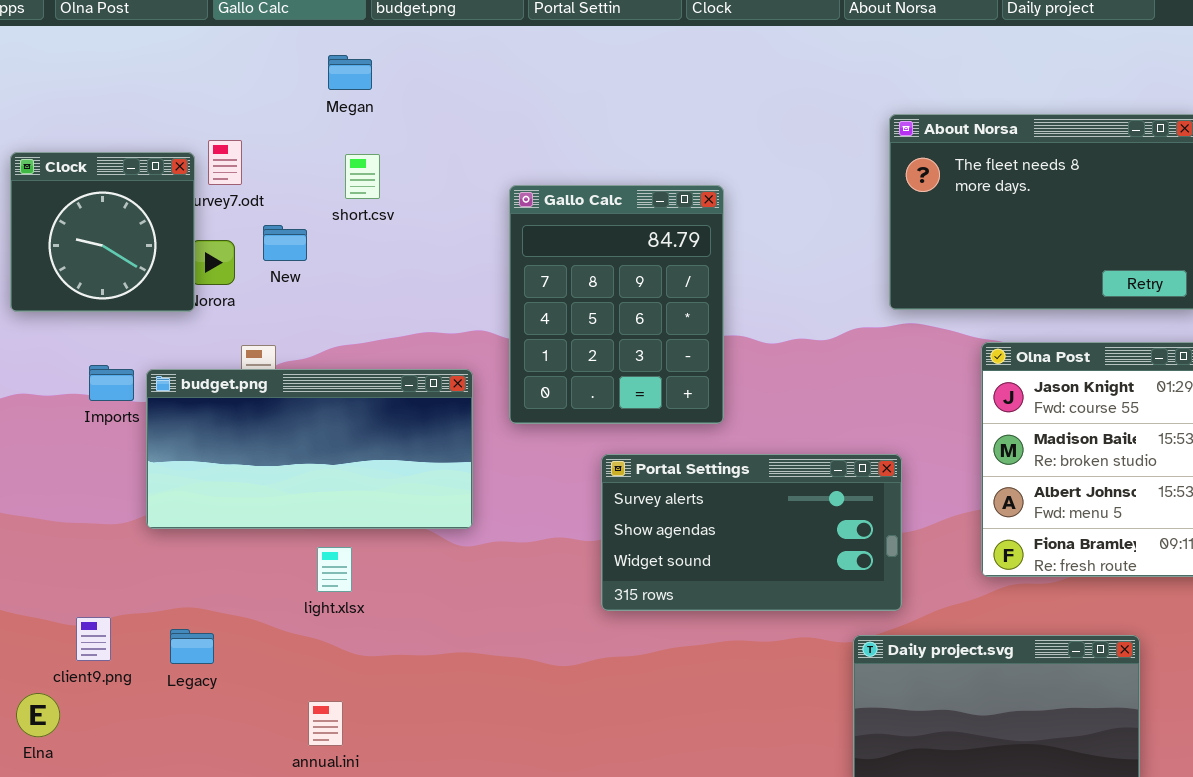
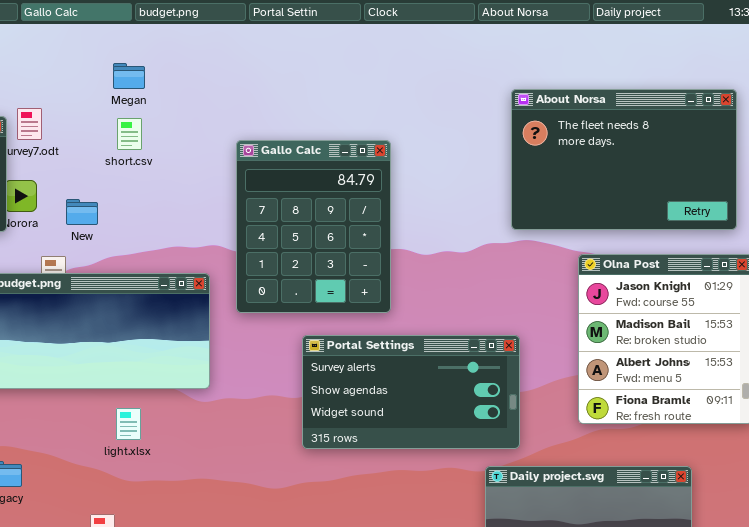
Megan: [328,55,372,90] -> [113,63,145,89], moved
New: [263,225,307,261] -> [66,199,98,225], moved
light.xlsx: [317,547,352,592] -> [116,408,141,440], moved

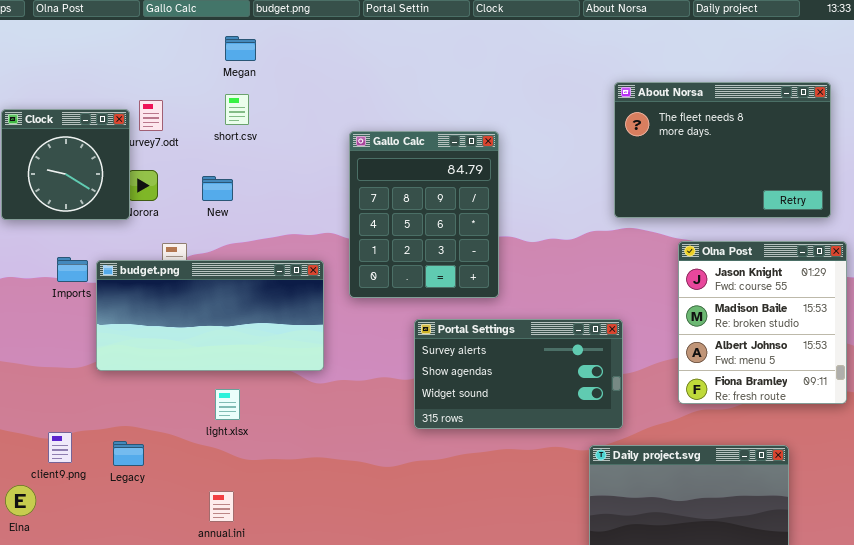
Megan: [113,63,145,89] -> [225,36,256,61], moved
short.csv: [117,118,142,150] -> [225,94,249,125], moved
New: [66,199,98,225] -> [202,176,233,201], moved
light.xlsx: [116,408,141,440] -> [215,389,240,420], moved

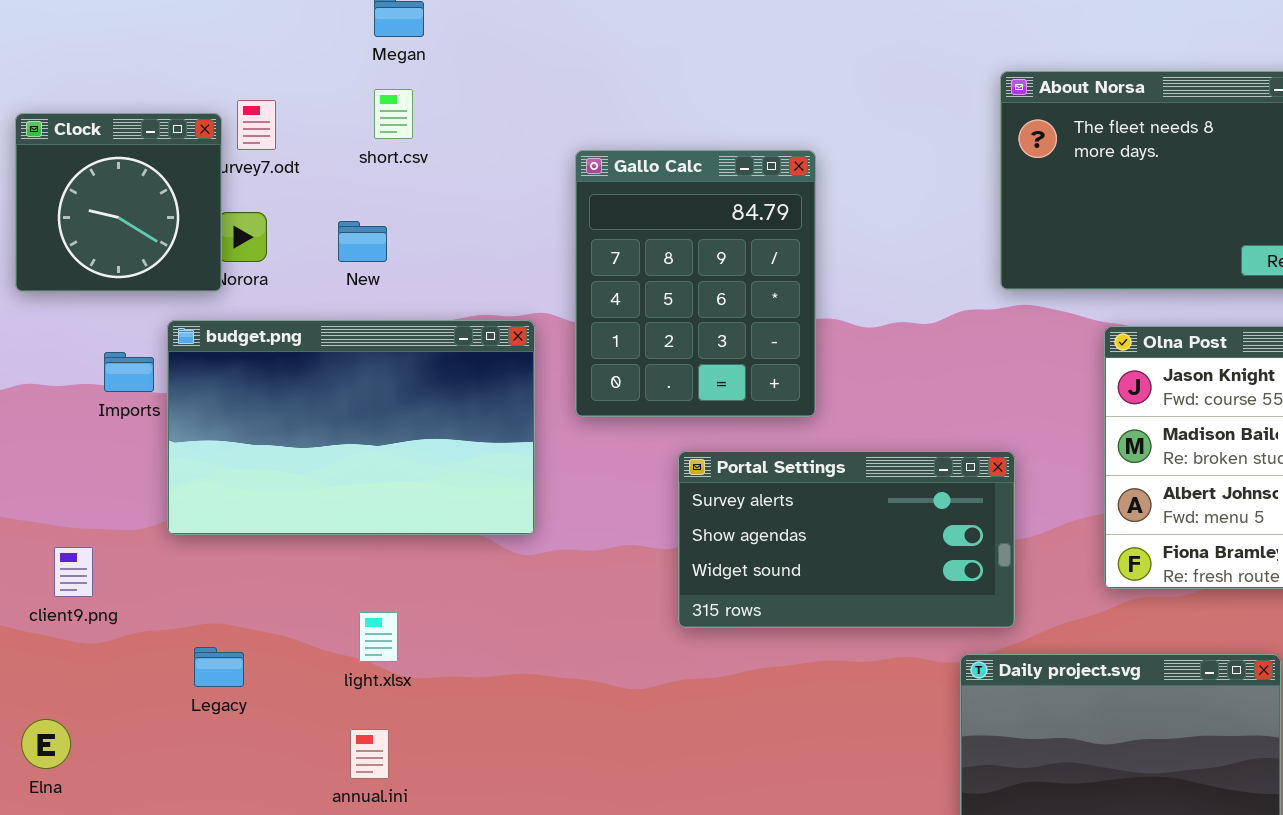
budget.png: [96,260,324,371] -> [167,320,535,535], resized
light.xlsx: [215,389,240,420] -> [359,612,398,662], moved
client9.png: [48,432,72,463] -> [54,547,93,597], moved

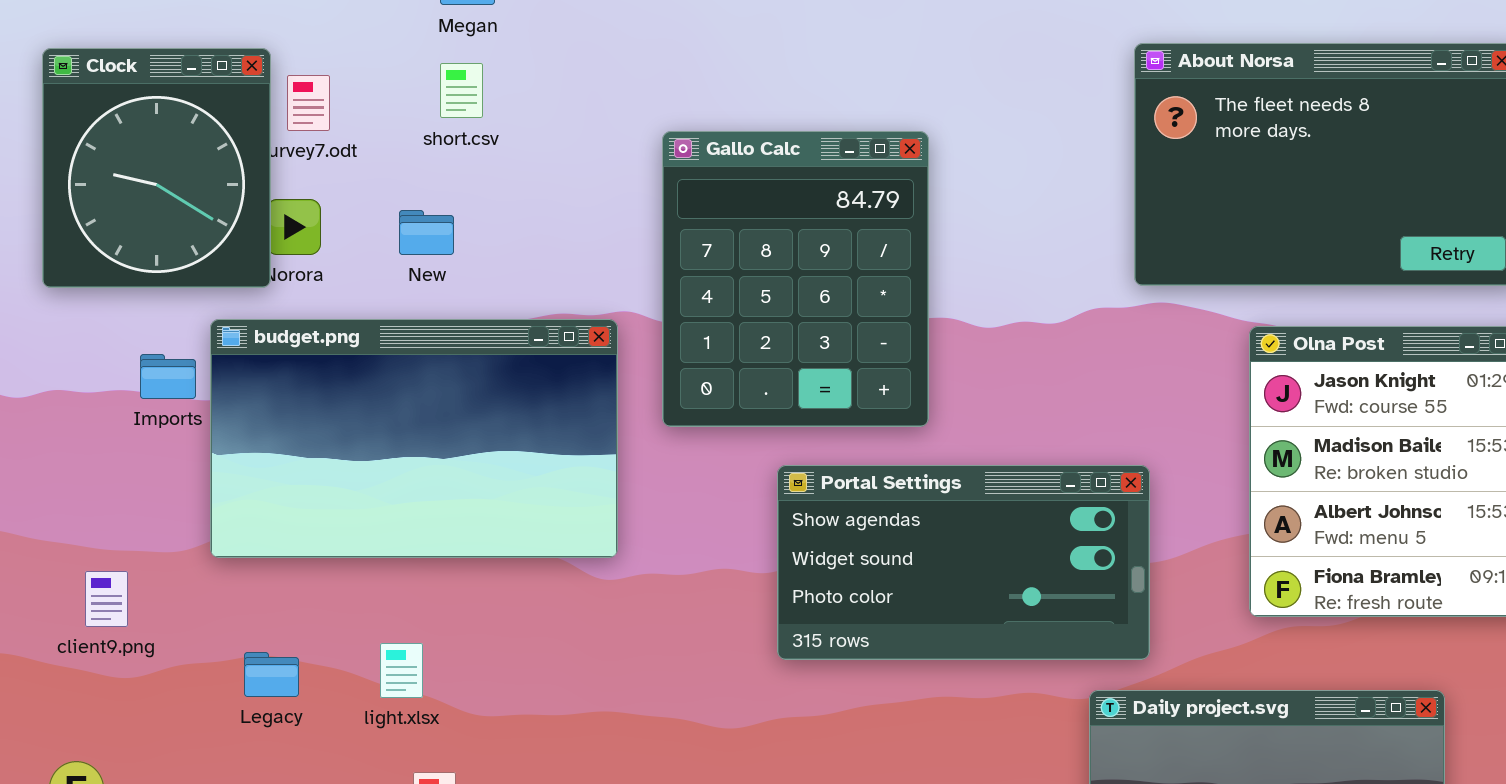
Clock: [15,113,222,292] -> [42,48,271,288], resized
Portal Settings: [678,451,1015,628] -> [777,465,1150,660], scrolled down 1 row
light.xlsx: [359,612,398,662] -> [380,643,423,698], moved
Legacy: [194,647,244,687] -> [244,652,299,697], moved

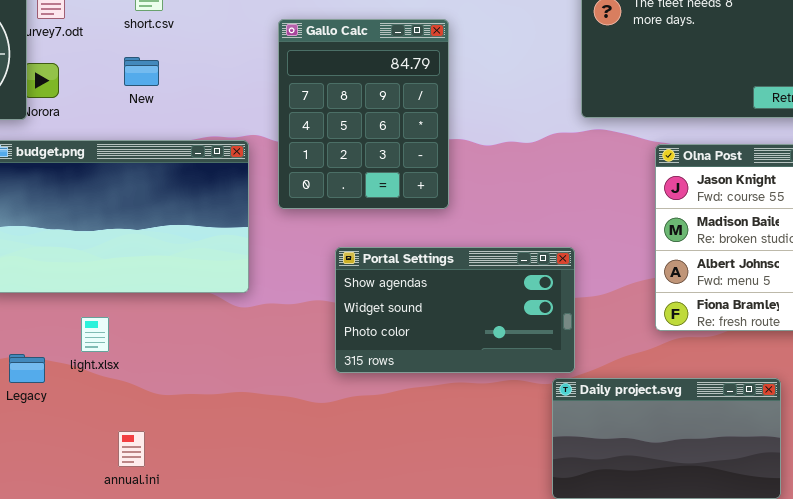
New: [399,210,454,255] -> [124,57,159,86], moved
Portal Settings: [777,465,1150,660] -> [335,247,575,373], moved
light.xlsx: [380,643,423,698] -> [81,317,109,352], moved

